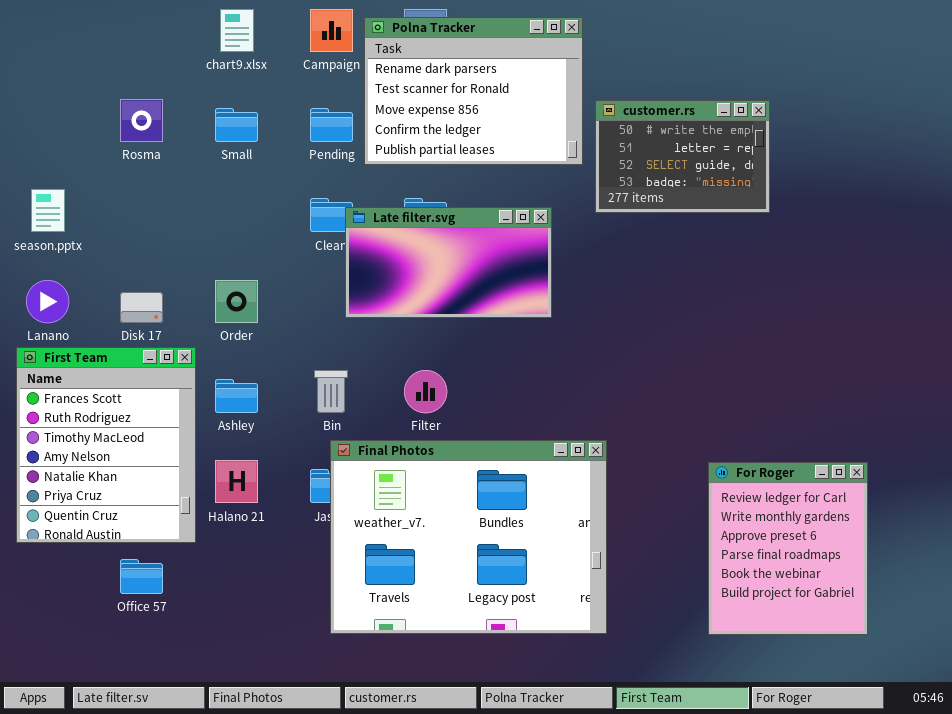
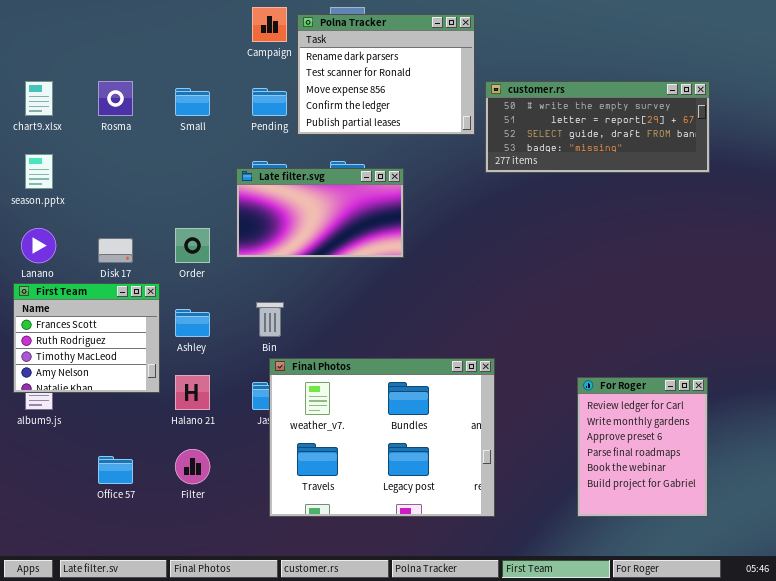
chart9.xlsx: [220,9,254,52] -> [25,81,53,116], moved
customer.rs: [595,100,770,213] -> [485,81,710,173], resized
Late filter.svg: [345,207,552,318] -> [236,168,404,258], moved
First Team: [16,347,196,543] -> [13,283,160,393], resized
Filter: [404,370,447,413] -> [175,449,210,484], moved

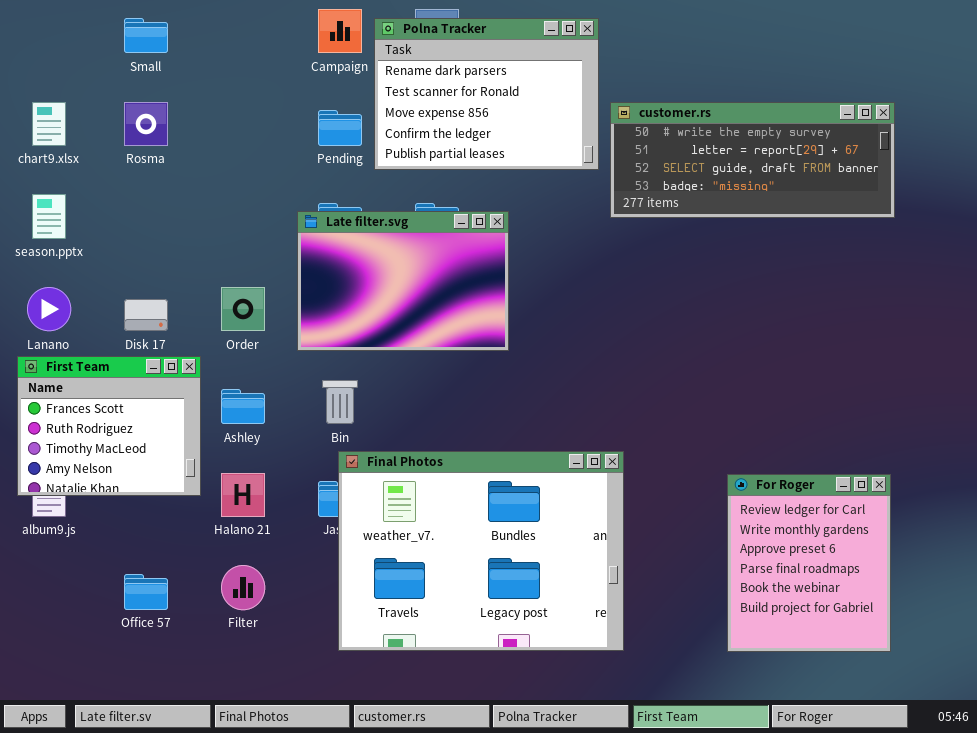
Small: [175,88,210,116] -> [124,18,168,53], moved
Late filter.svg: [236,168,404,258] -> [297,211,509,351], resized

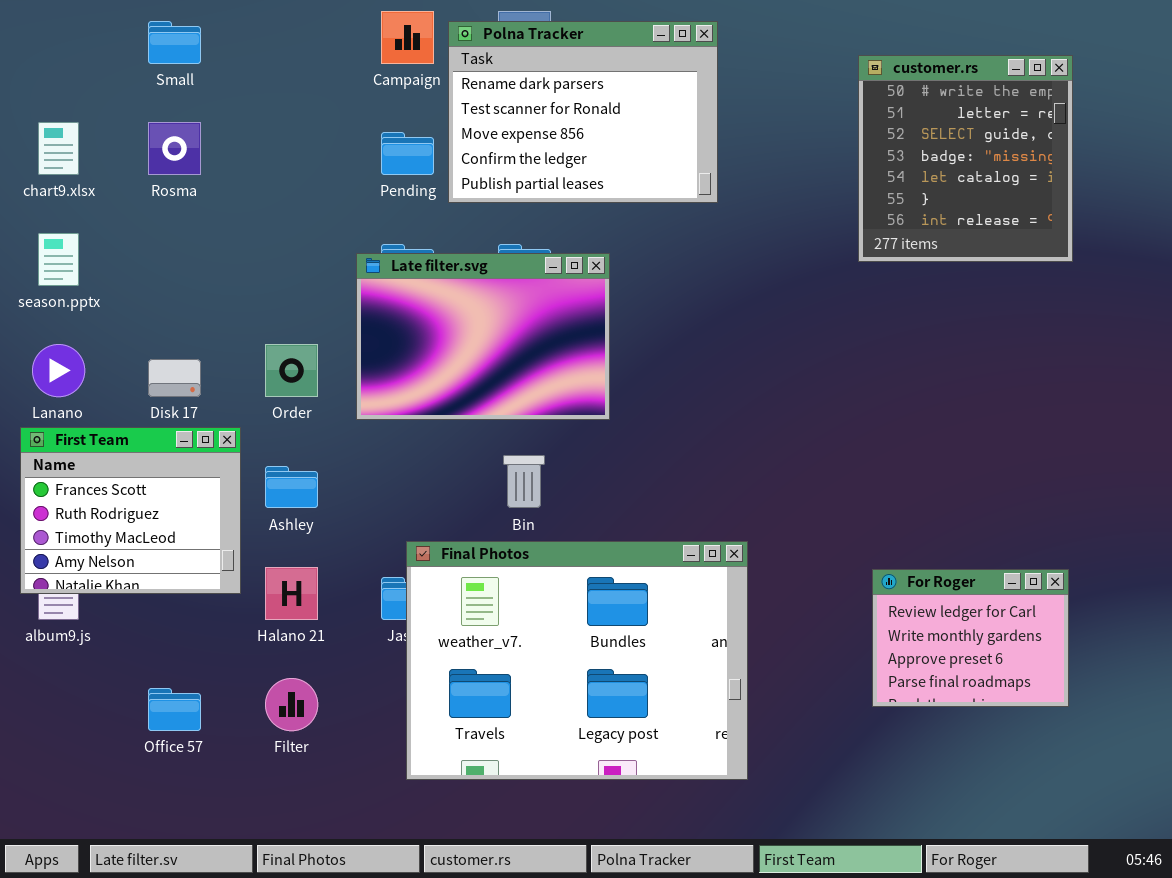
customer.rs: [610,102,895,218] -> [858,55,1073,262], resized
Bin: [322,380,358,424] -> [503,455,545,508], moved
For Roger: [727,474,891,652] -> [872,569,1069,707], resized

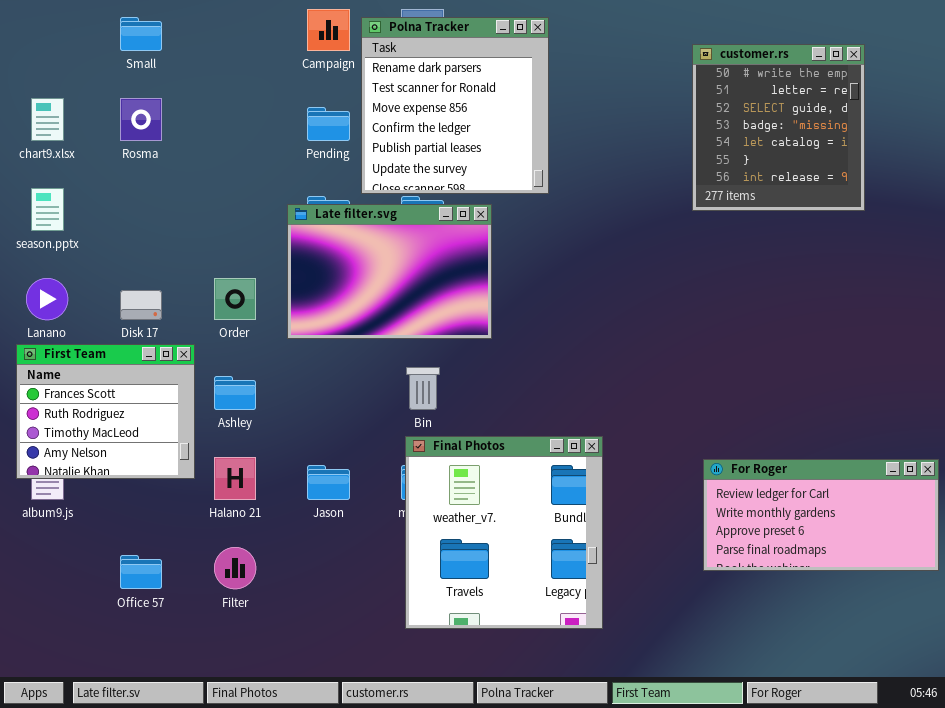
Polna Tracker: [448,21,718,203] -> [361,17,549,194], resized
Final Photos: [406,541,748,780] -> [405,436,603,629], resized
For Roger: [872,569,1069,707] -> [703,459,939,571], resized

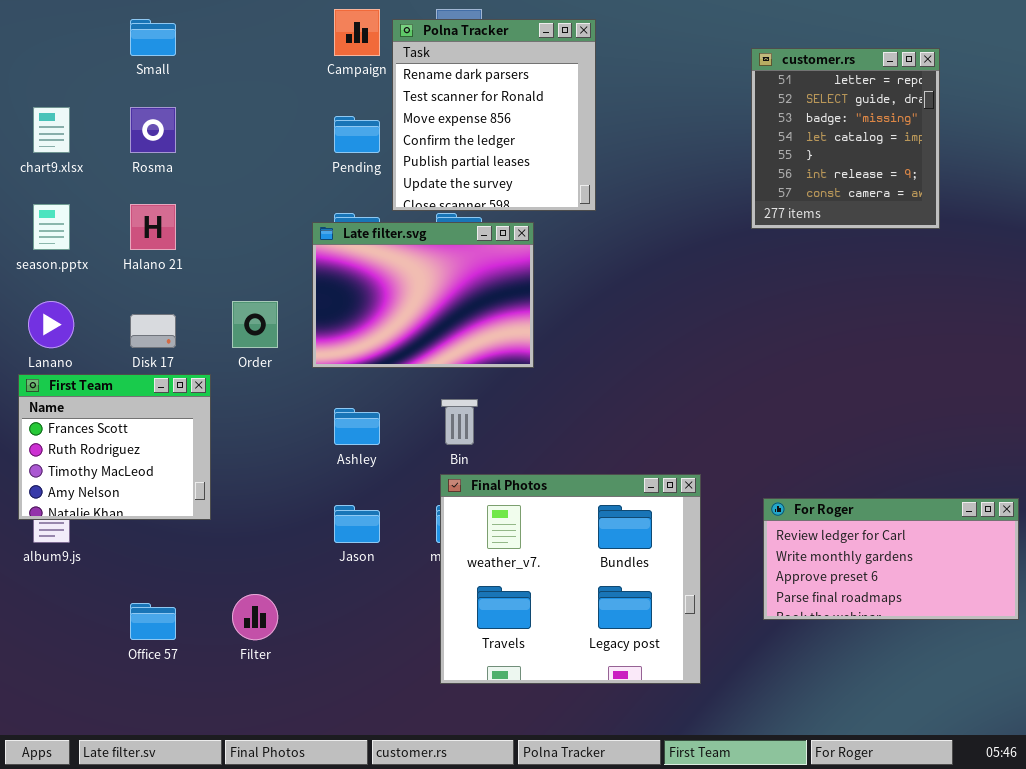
customer.rs: [692,44,865,211] -> [751,48,940,229], scrolled down 1 row
Ashley: [214,376,256,410] -> [334,408,380,445], moved
Final Photos: [405,436,603,629] -> [440,474,701,684], resized
Halano 21: [214,457,256,500] -> [130,204,176,250], moved

